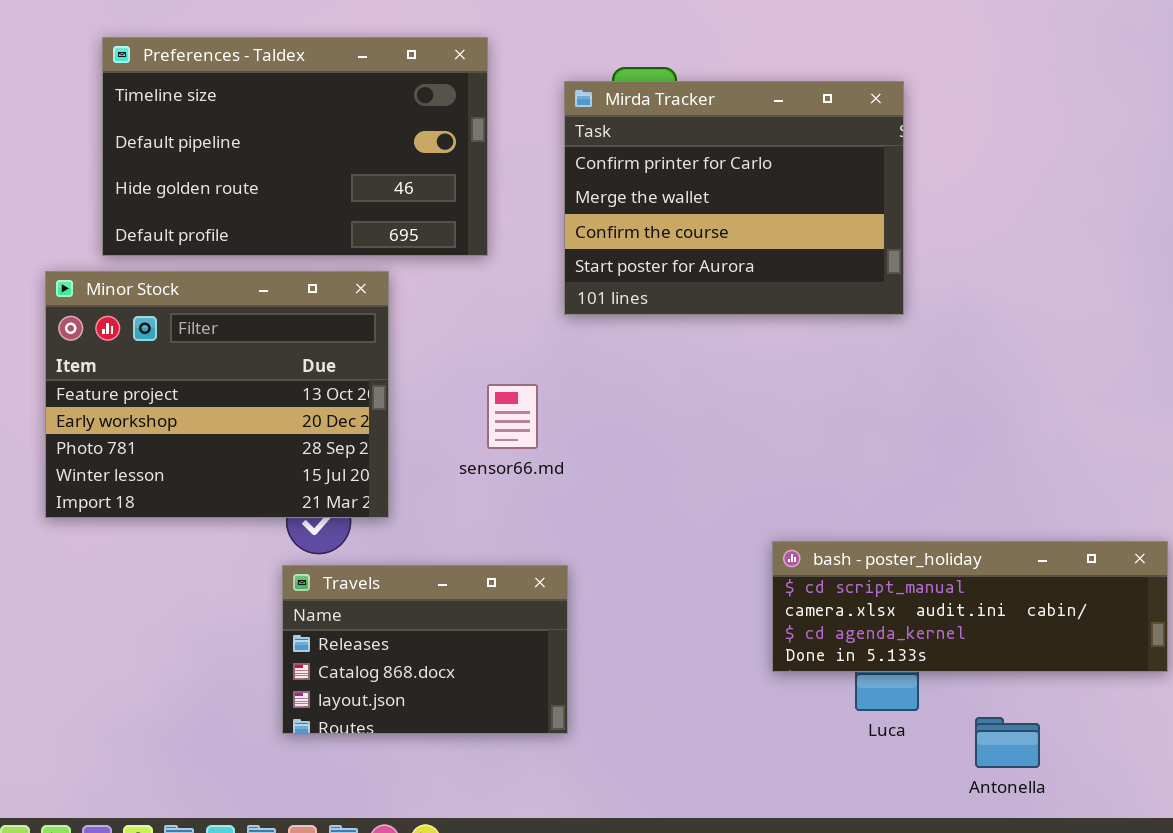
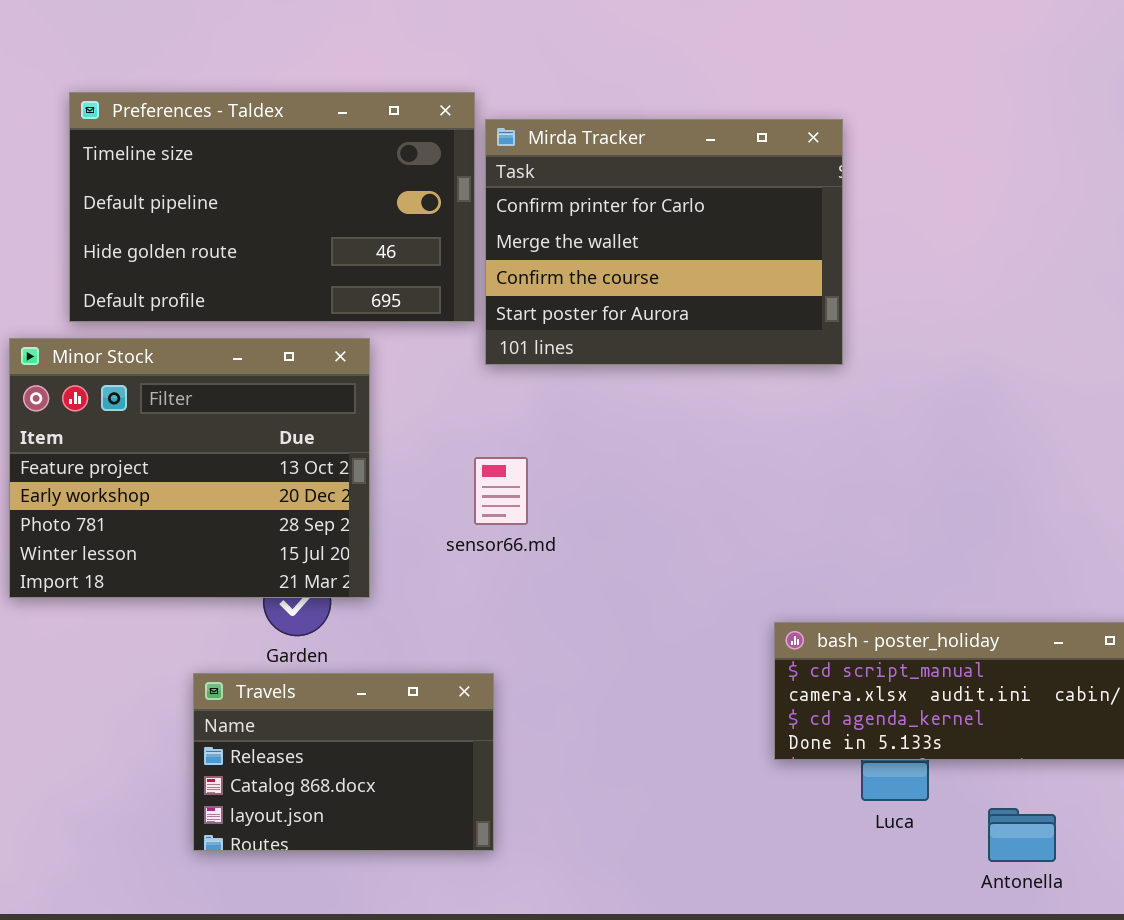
Mirda Tracker: [564,81,904,315] -> [485,119,843,365], moved
Travels: [282,565,568,734] -> [193,673,494,851], moved

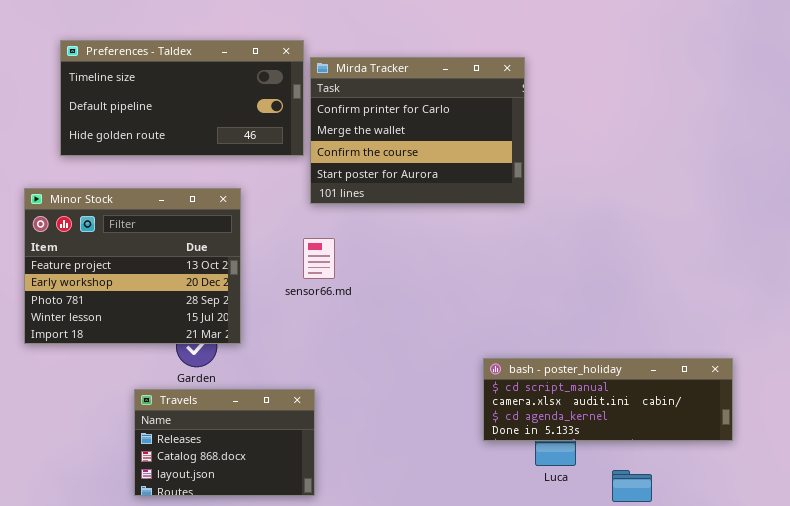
Preferences - Taldex: [69,92,475,322] -> [60,40,304,156], resized
sensor66.md: [474,457,528,525] -> [303,238,335,279], moved

